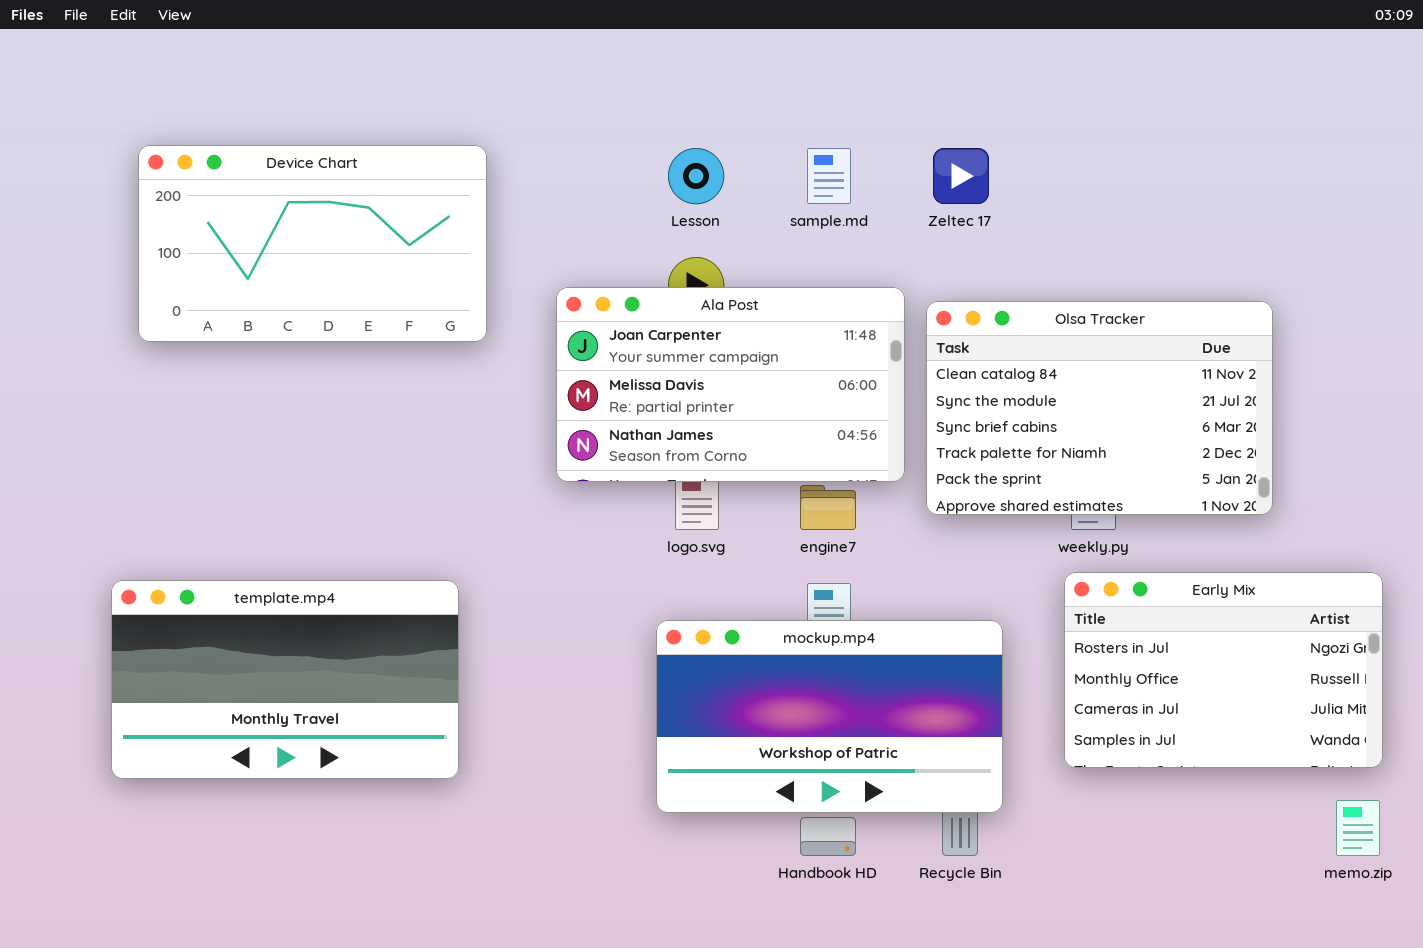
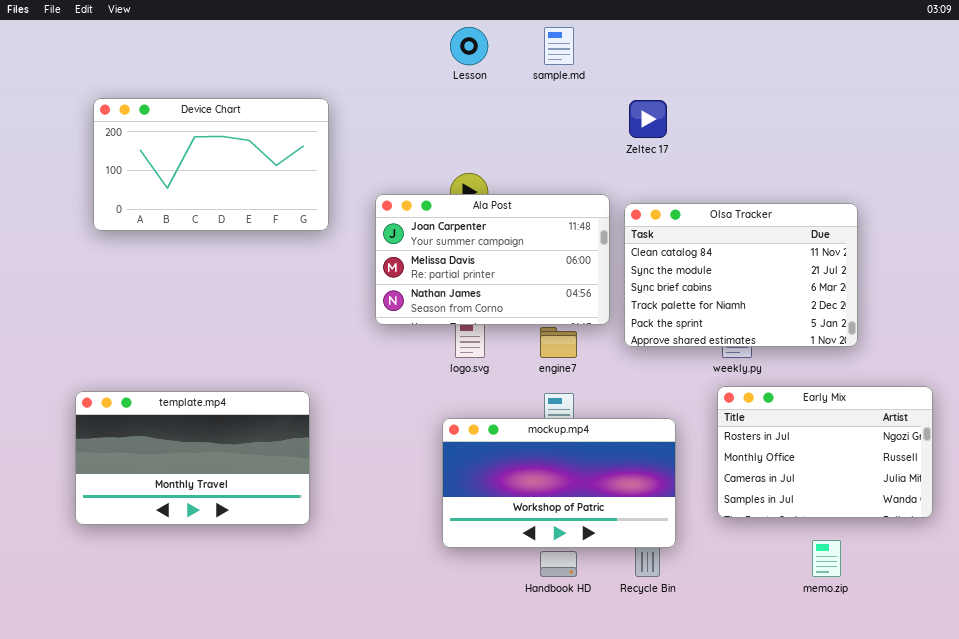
Lesson: [668,148,724,204] -> [450,27,488,65], moved
sample.md: [807,148,851,204] -> [544,27,574,65], moved
memo.zip: [1336,800,1380,856] -> [812,540,841,577], moved

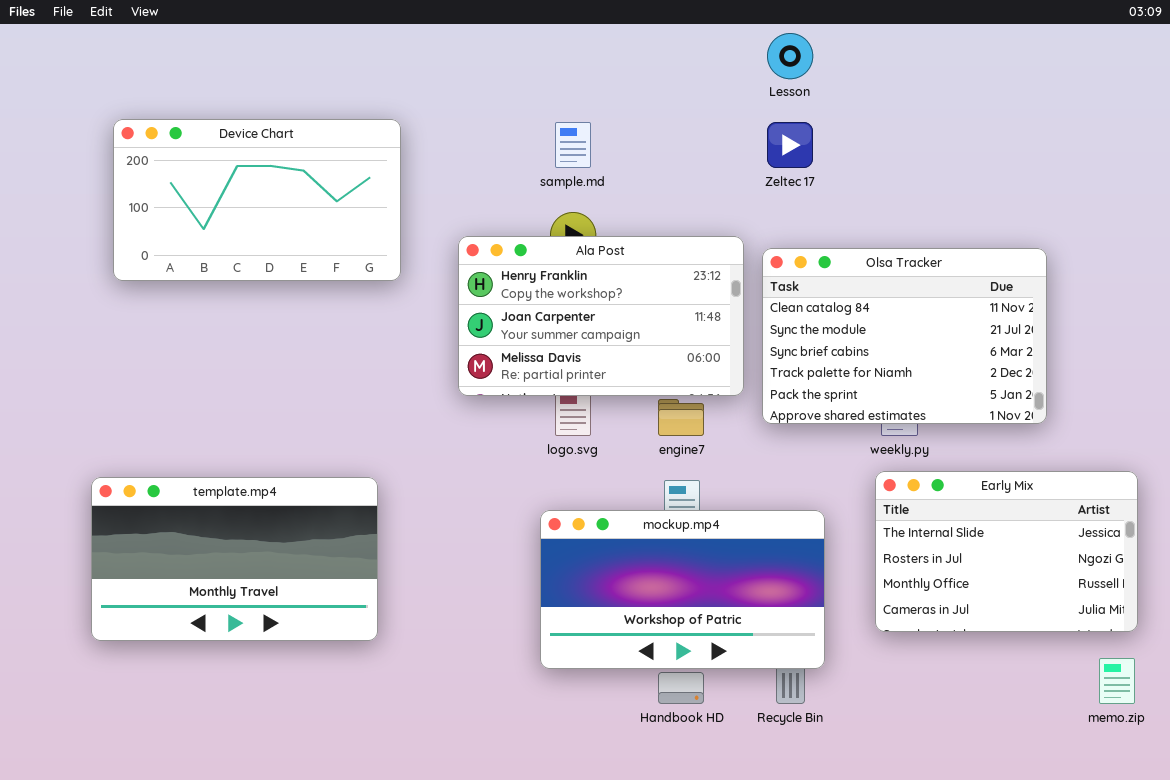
Lesson: [450,27,488,65] -> [767,33,813,79], moved
sample.md: [544,27,574,65] -> [555,122,591,168], moved
Ala Post: [375,194,610,325] -> [458,236,744,396], scrolled up 1 row
Early Mix: [717,386,933,518] -> [875,471,1138,632], scrolled up 1 row
memo.zip: [812,540,841,577] -> [1099,658,1135,704], moved

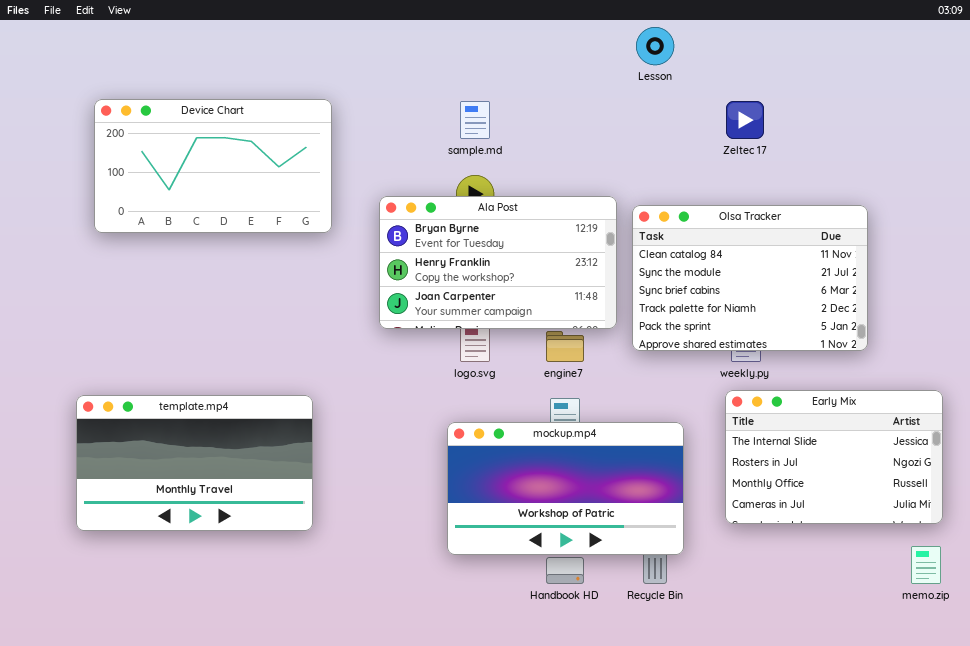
Zeltec 17: [767,122,813,168] -> [726,101,764,139], moved
Ala Post: [458,236,744,396] -> [379,196,617,329], scrolled up 1 row

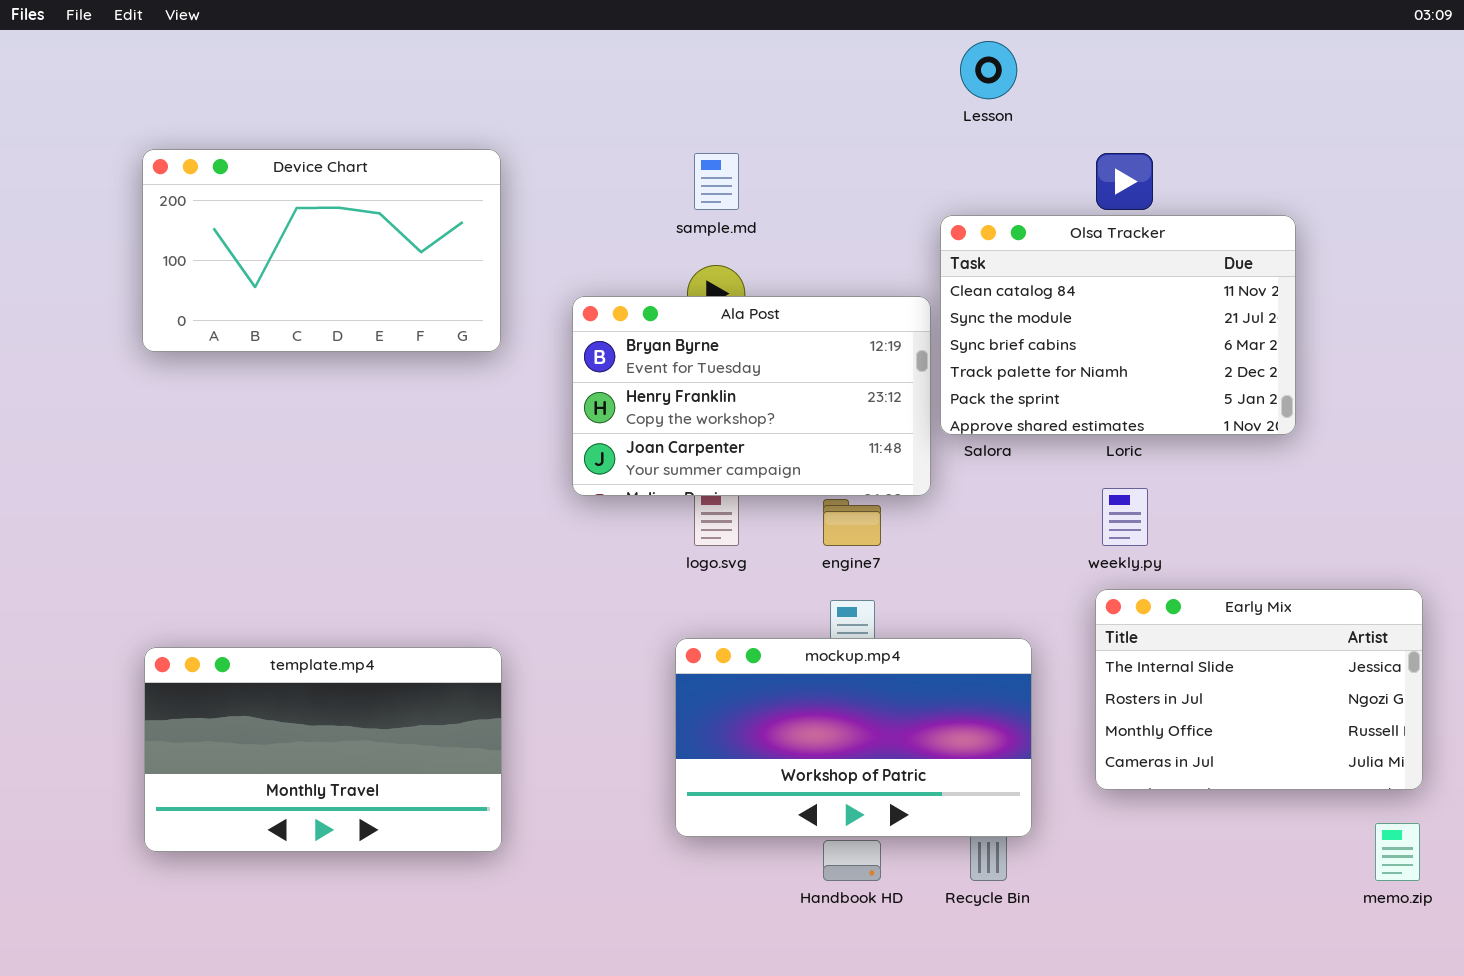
Olsa Tracker: [632,205,868,351] -> [940,215,1296,435], moved
template.mp4: [76,395,313,531] -> [144,647,502,852], moved

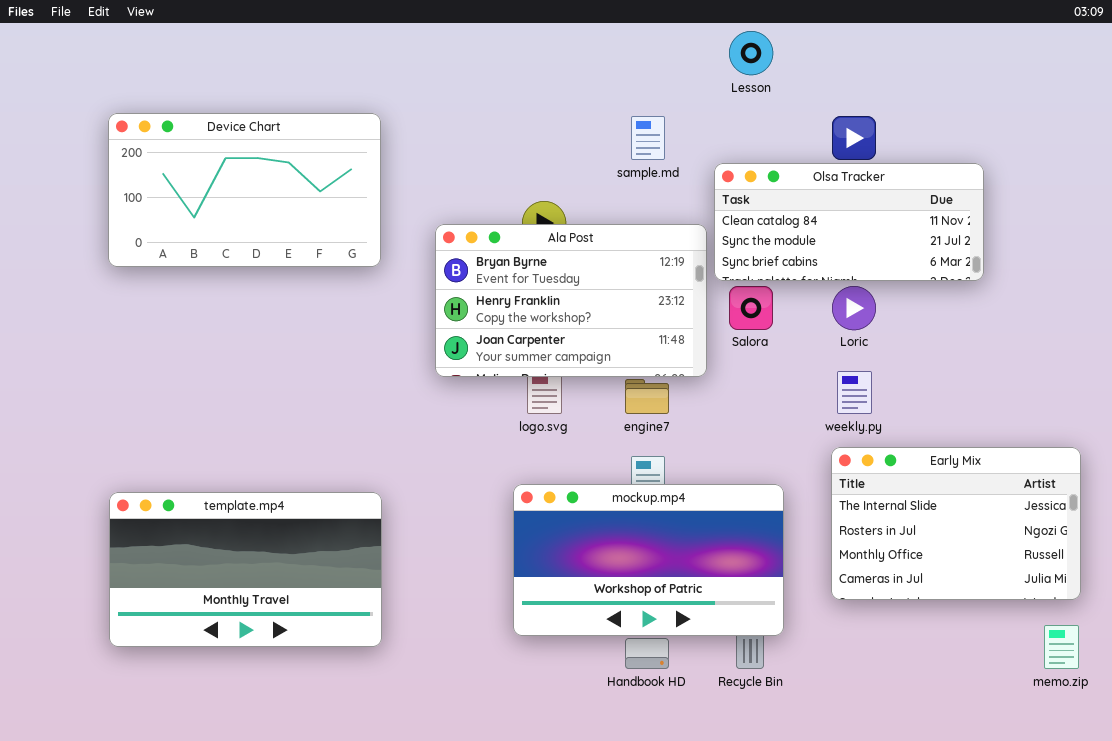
sample.md: [694,153,739,210] -> [631,116,665,160], moved
Olsa Tracker: [940,215,1296,435] -> [714,163,984,281], resized

